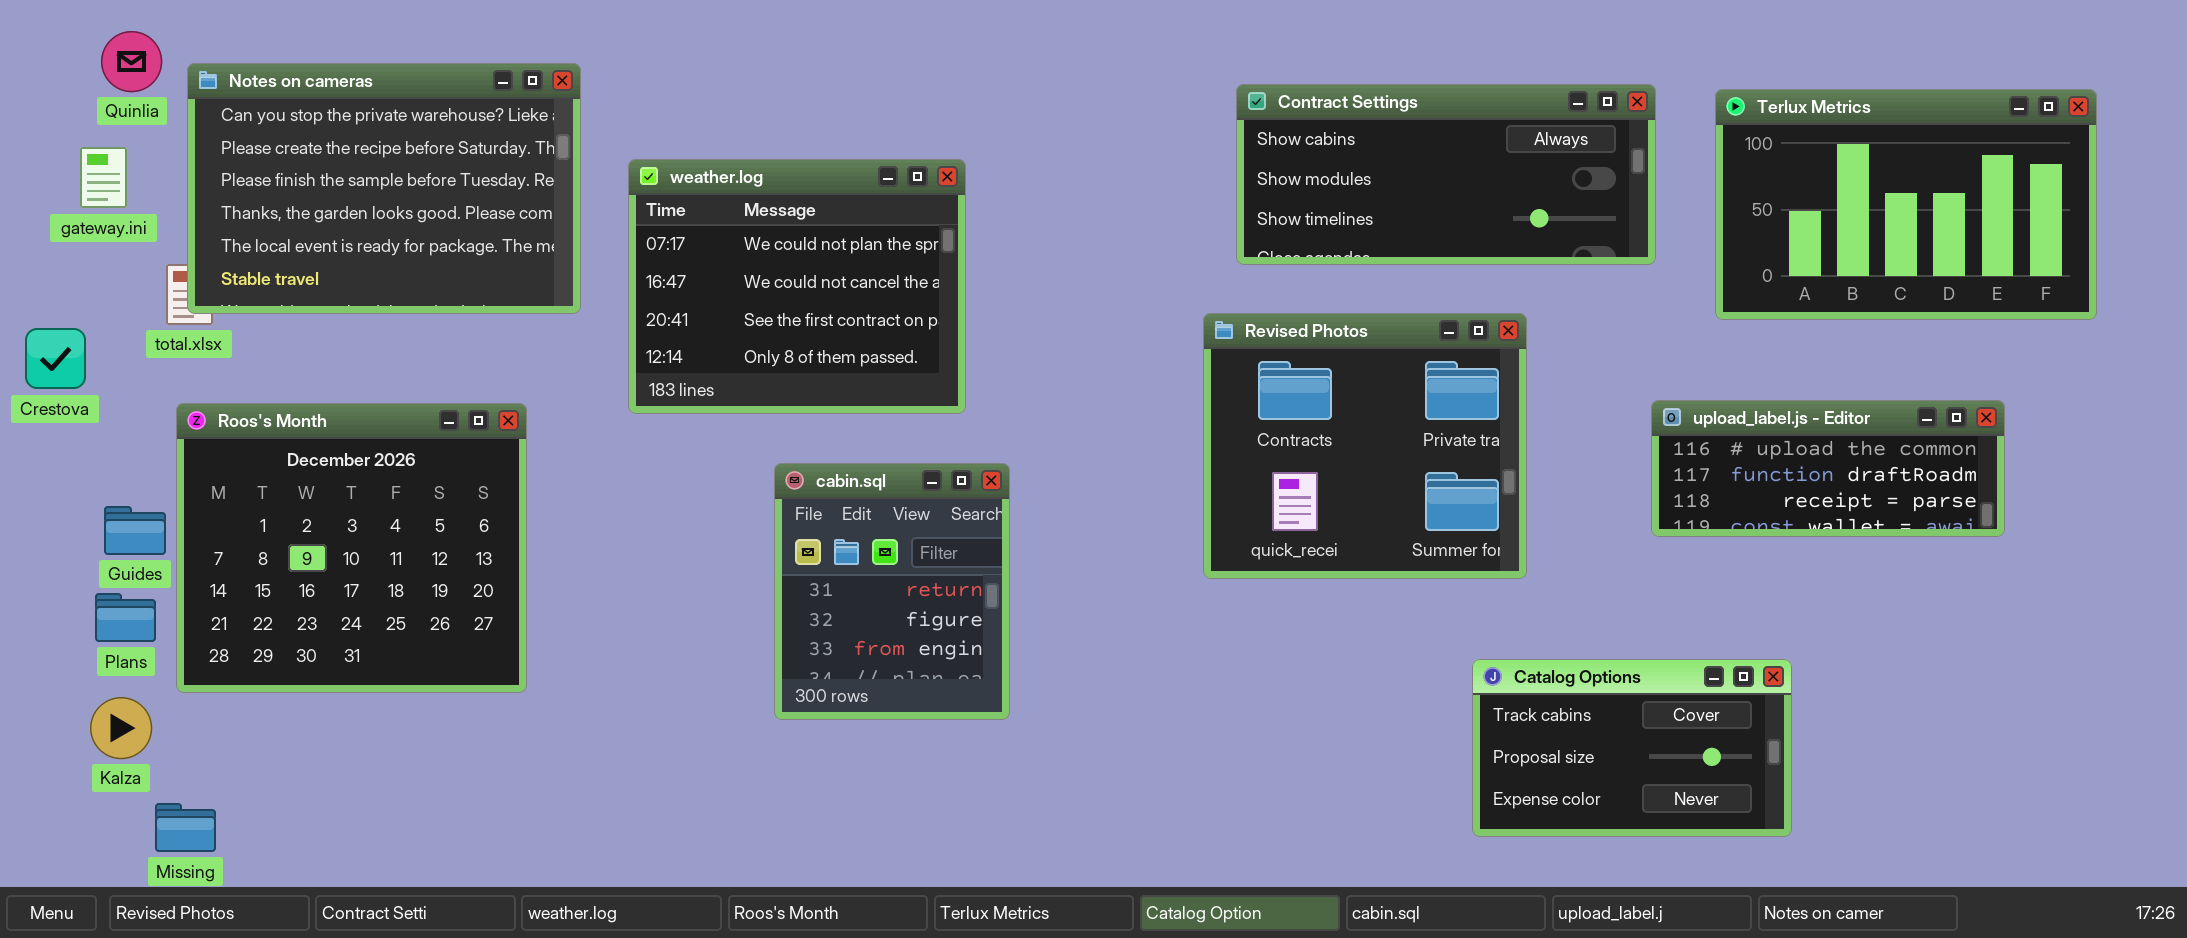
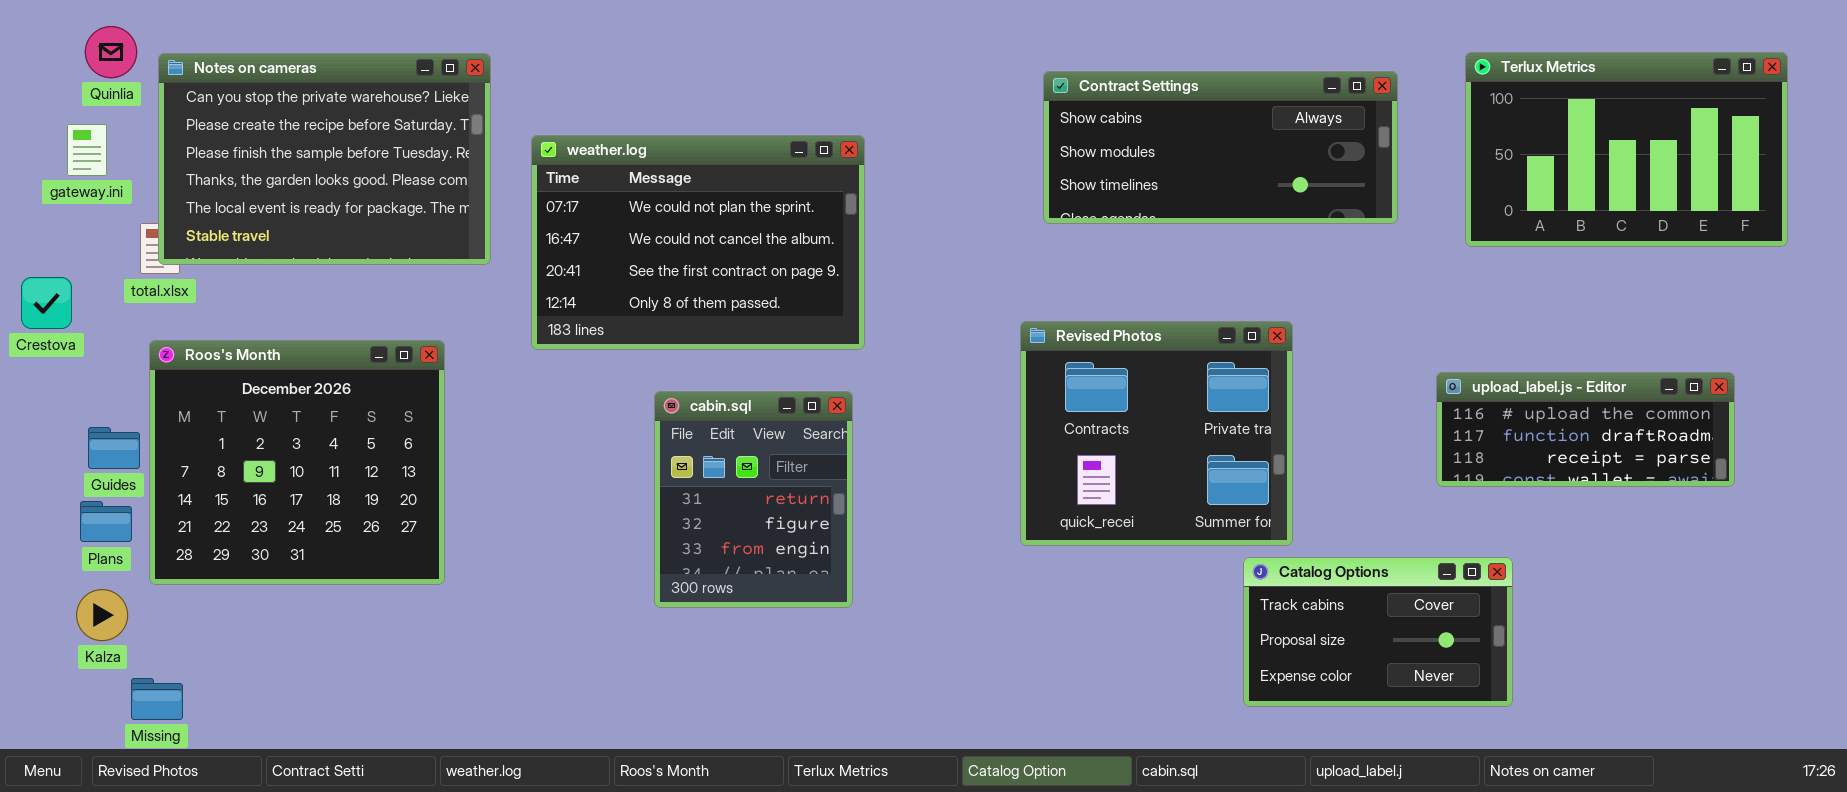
Terlux Metrics: [1715,89,2097,320] -> [1465,52,1788,247], moved
weather.log: [628,159,966,414] -> [531,135,865,350], resized
Revised Photos: [1203,313,1527,579] -> [1020,321,1293,546], moved
upload_label.js - Editor: [1651,400,2005,537] -> [1436,372,1735,487], moved

